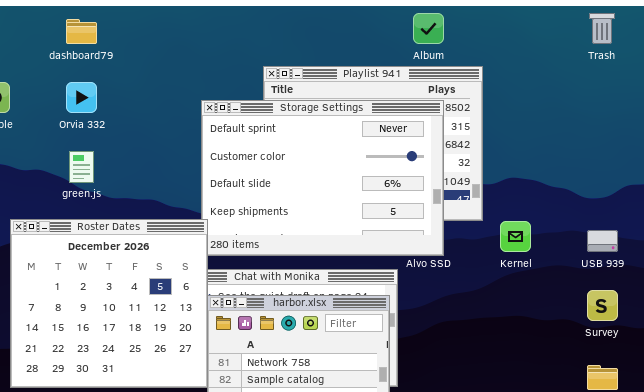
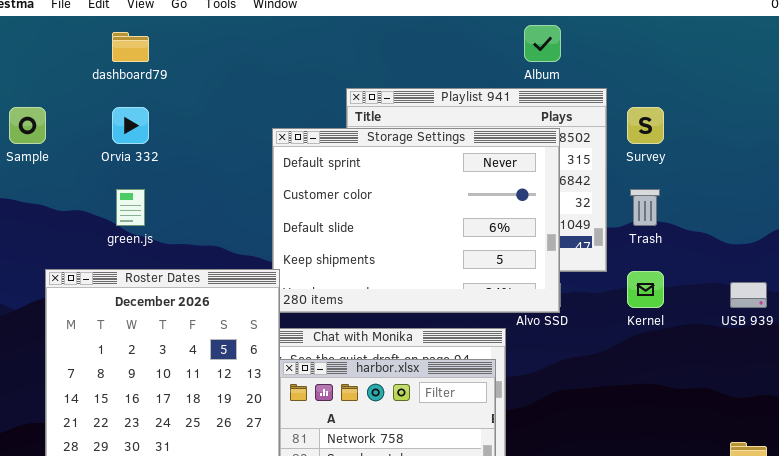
Trash: [589,13,615,44] -> [630,189,660,226], moved
Survey: [587,290,618,321] -> [627,107,664,144], moved

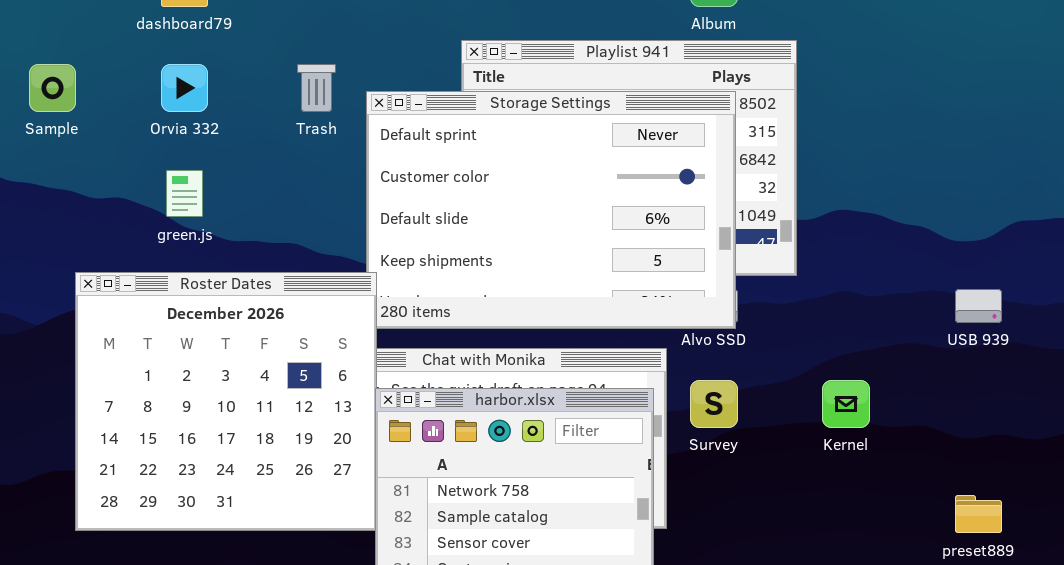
Survey: [627,107,664,144] -> [690,380,738,428], moved
Trash: [630,189,660,226] -> [297,64,336,112], moved
Kernel: [627,271,664,308] -> [822,380,870,428], moved

